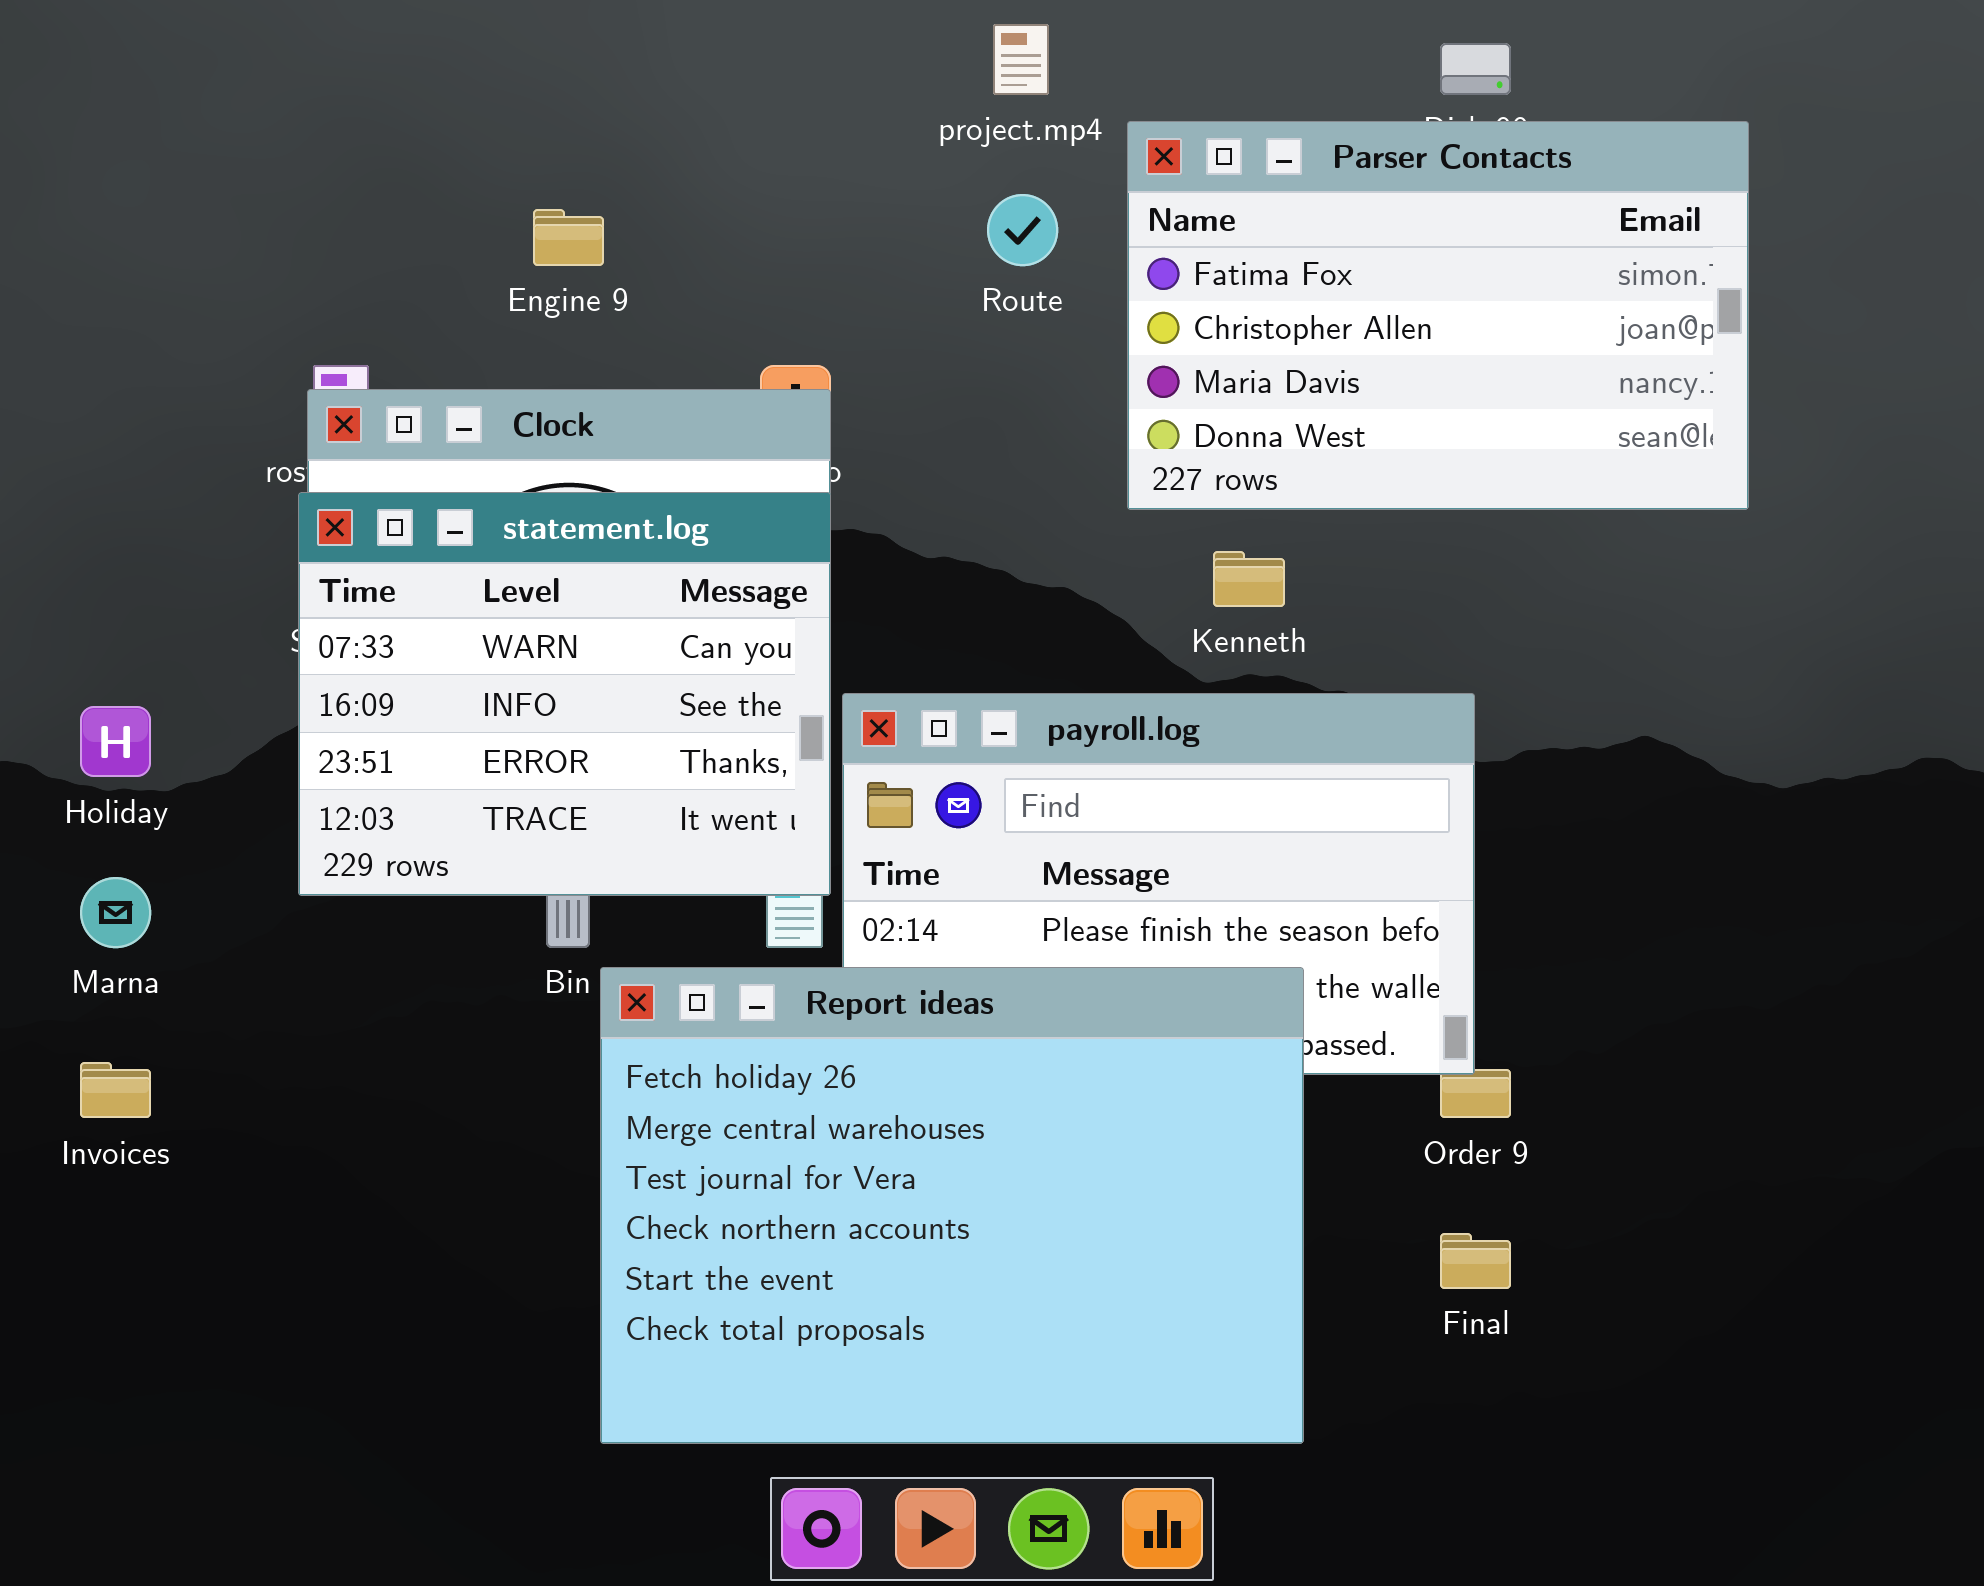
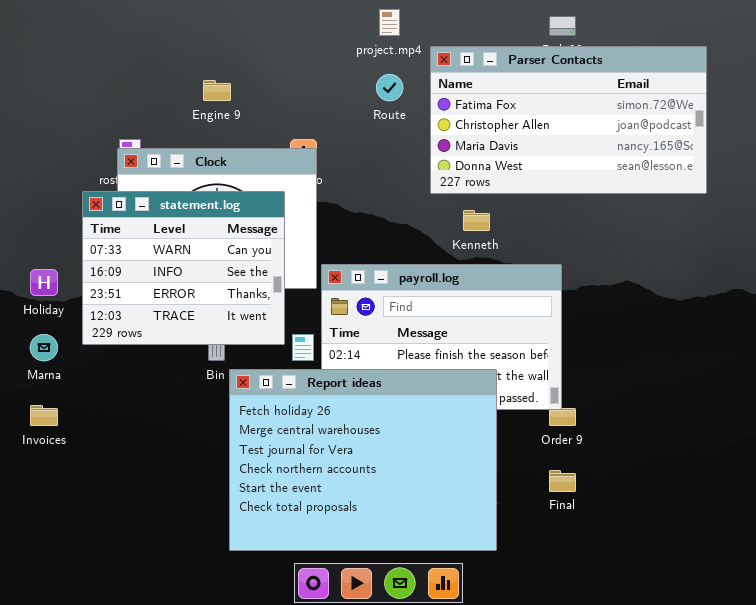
Parser Contacts: [1127,121,1749,510] -> [430,46,707,194], resized
statement.log: [298,492,831,896] -> [82,191,285,345], moved

